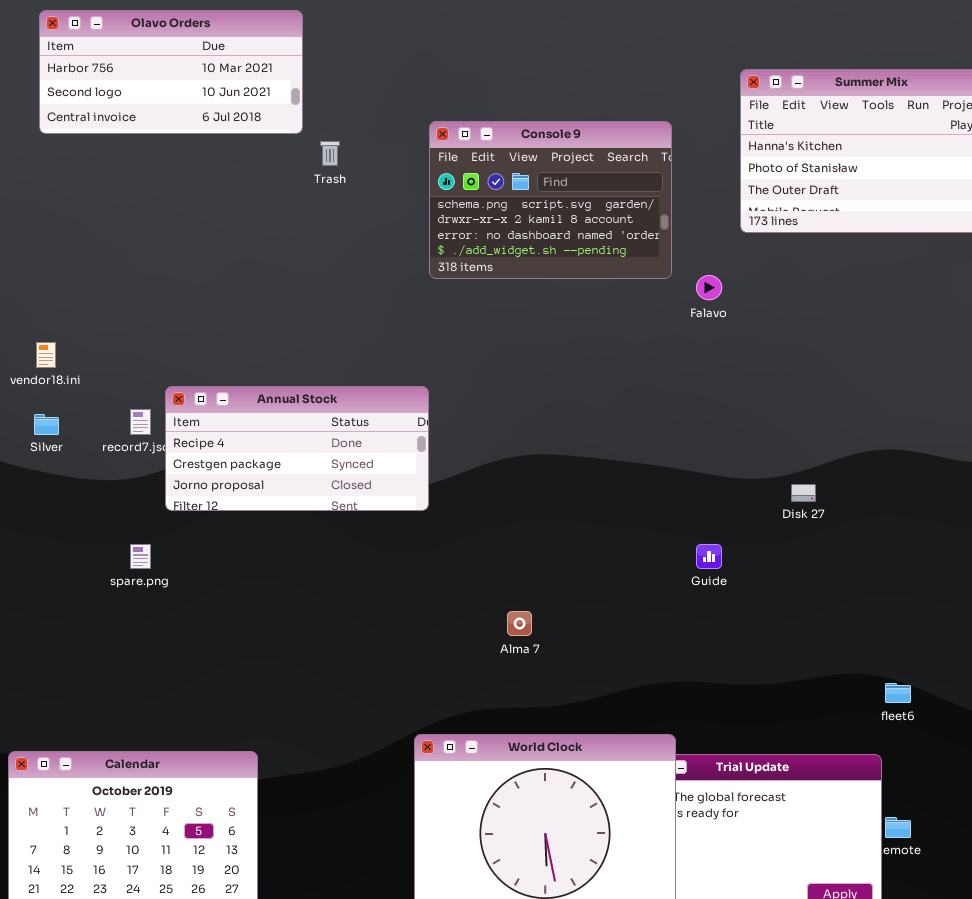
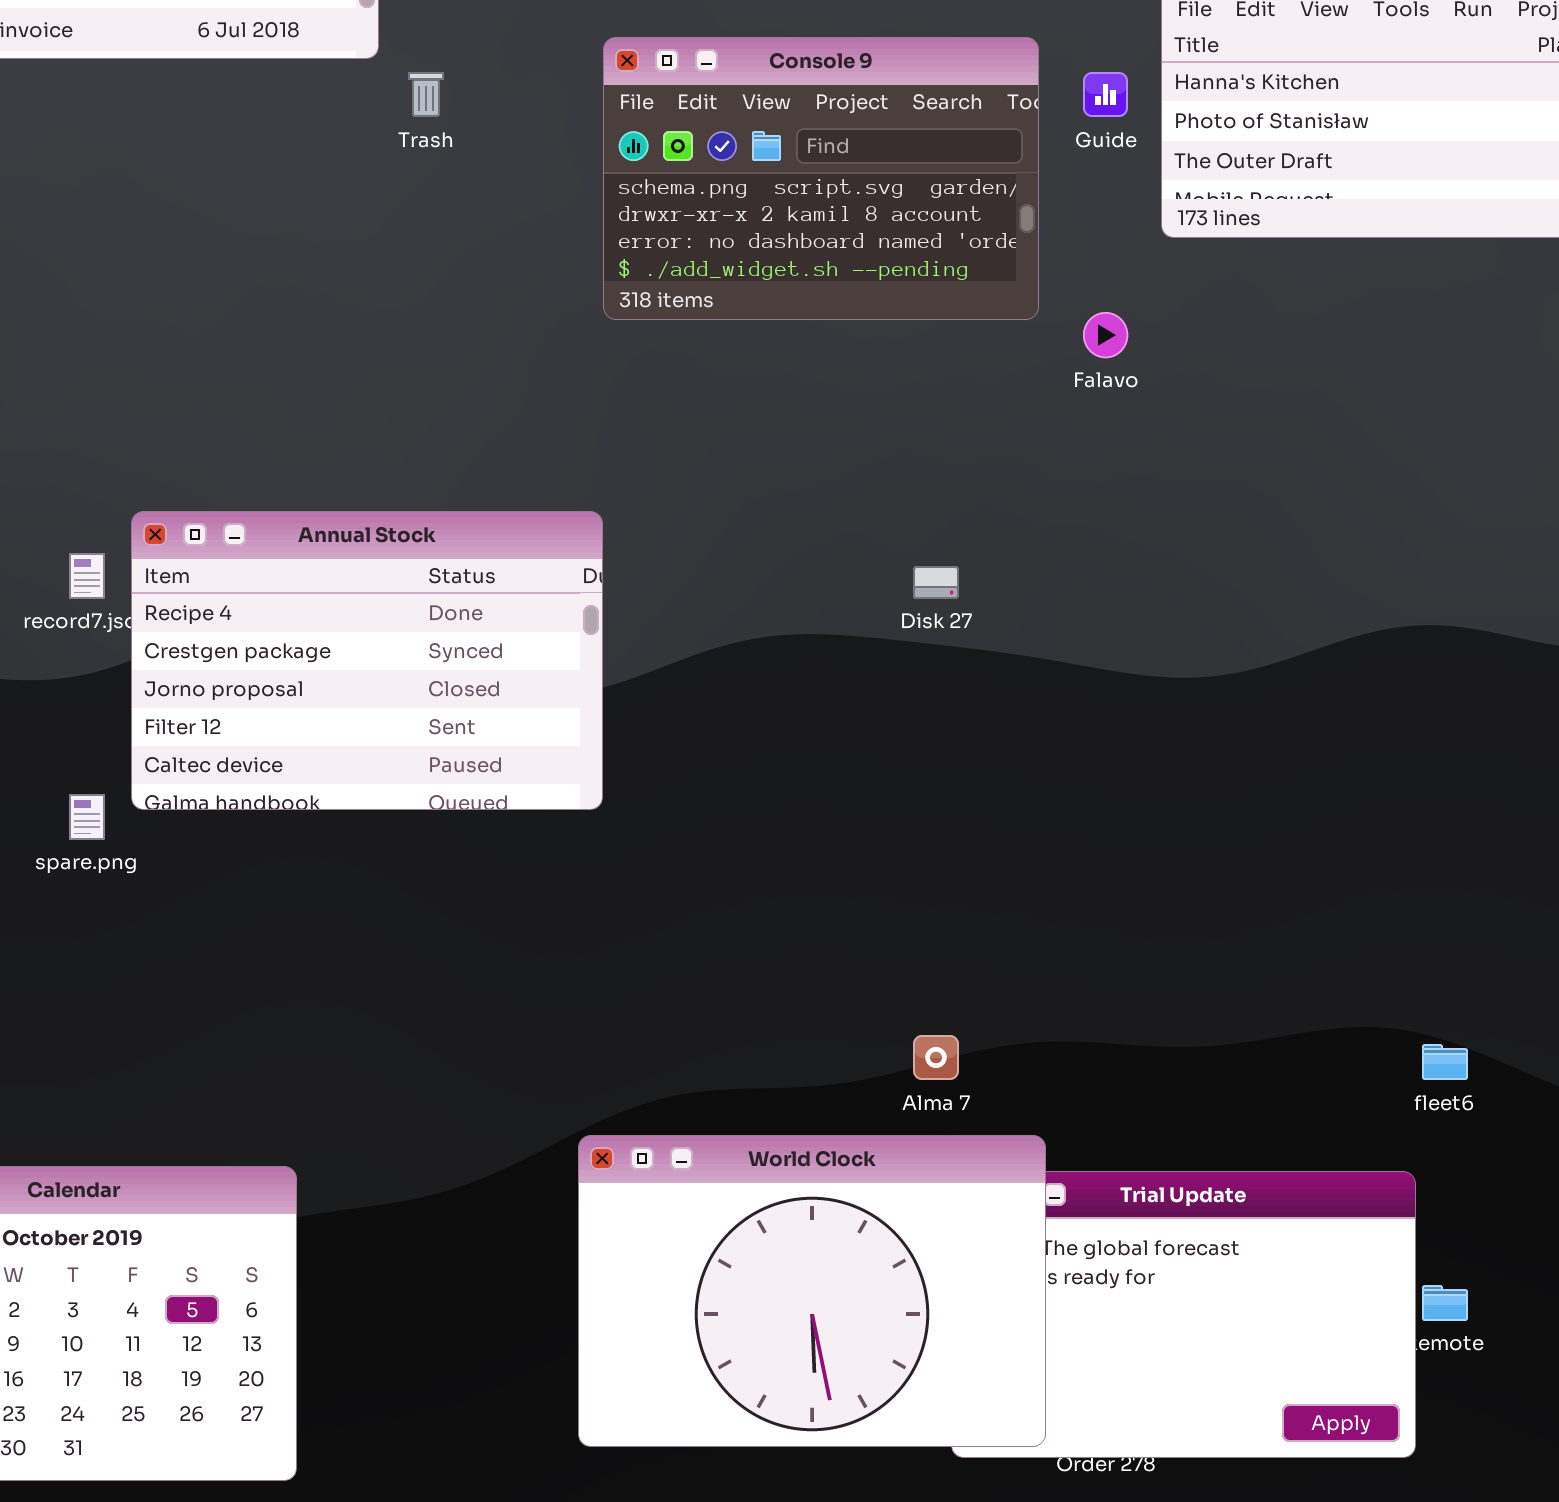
Annual Stock: [165,386,429,511] -> [131,511,603,810], resized
Disk 27: [791,484,816,502] -> [913,566,959,599], moved
Guide: [696,544,722,569] -> [1083,72,1128,117], moved
Alma 7: [507,611,532,636] -> [913,1035,959,1080], moved

